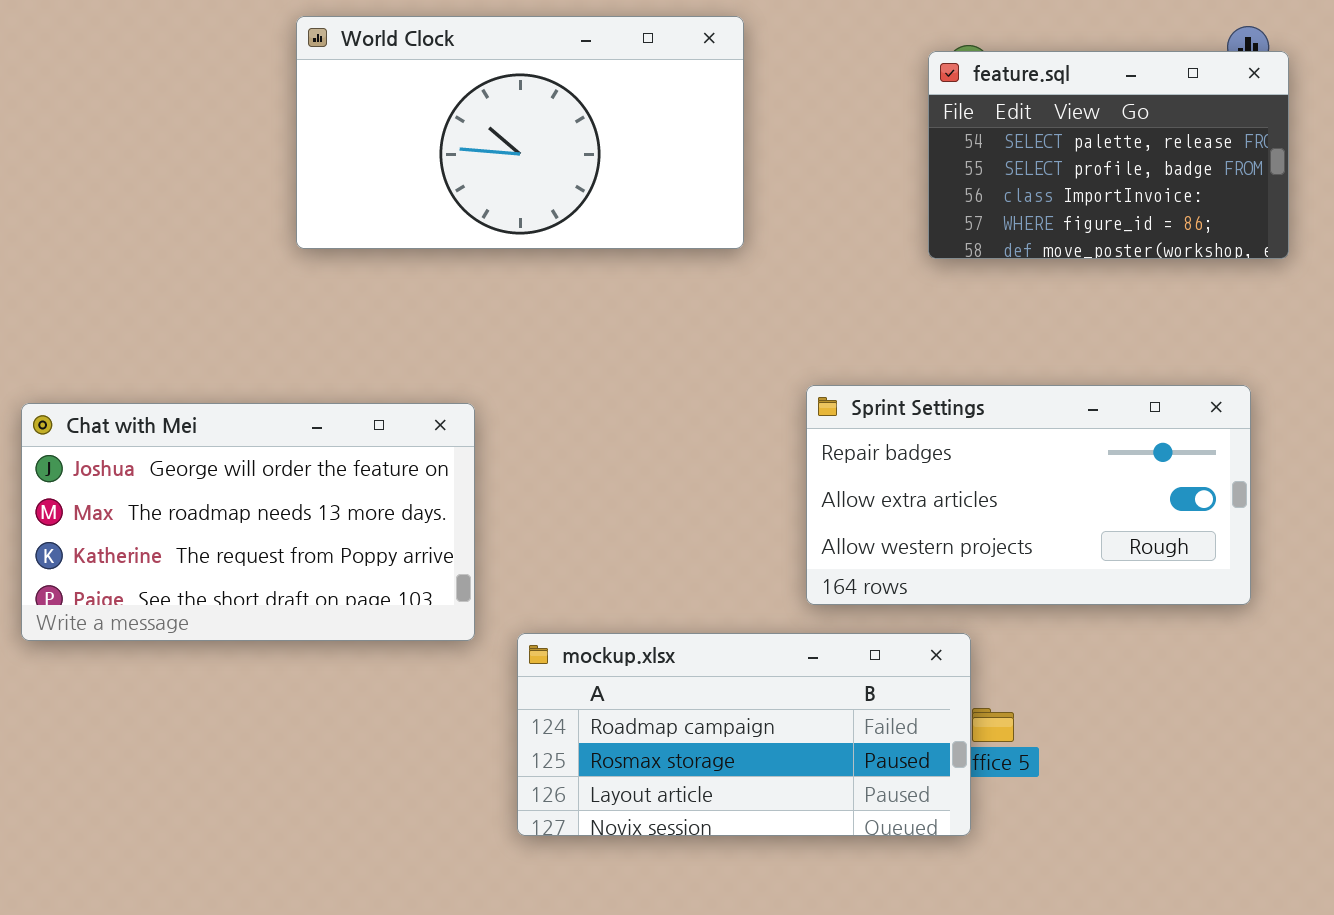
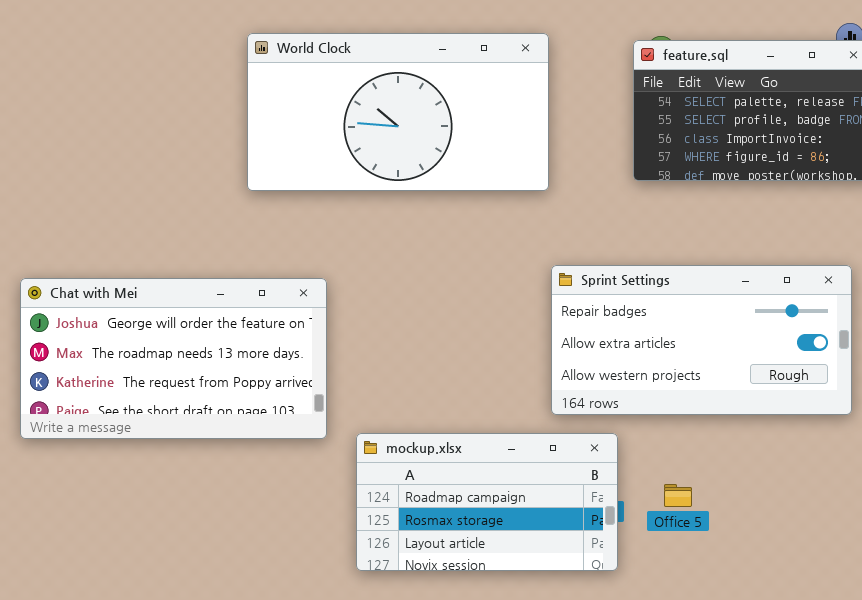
World Clock: [296,16,744,249] -> [247,33,549,191], moved
mockup.xlsx: [517,633,971,836] -> [356,433,618,571], resized

